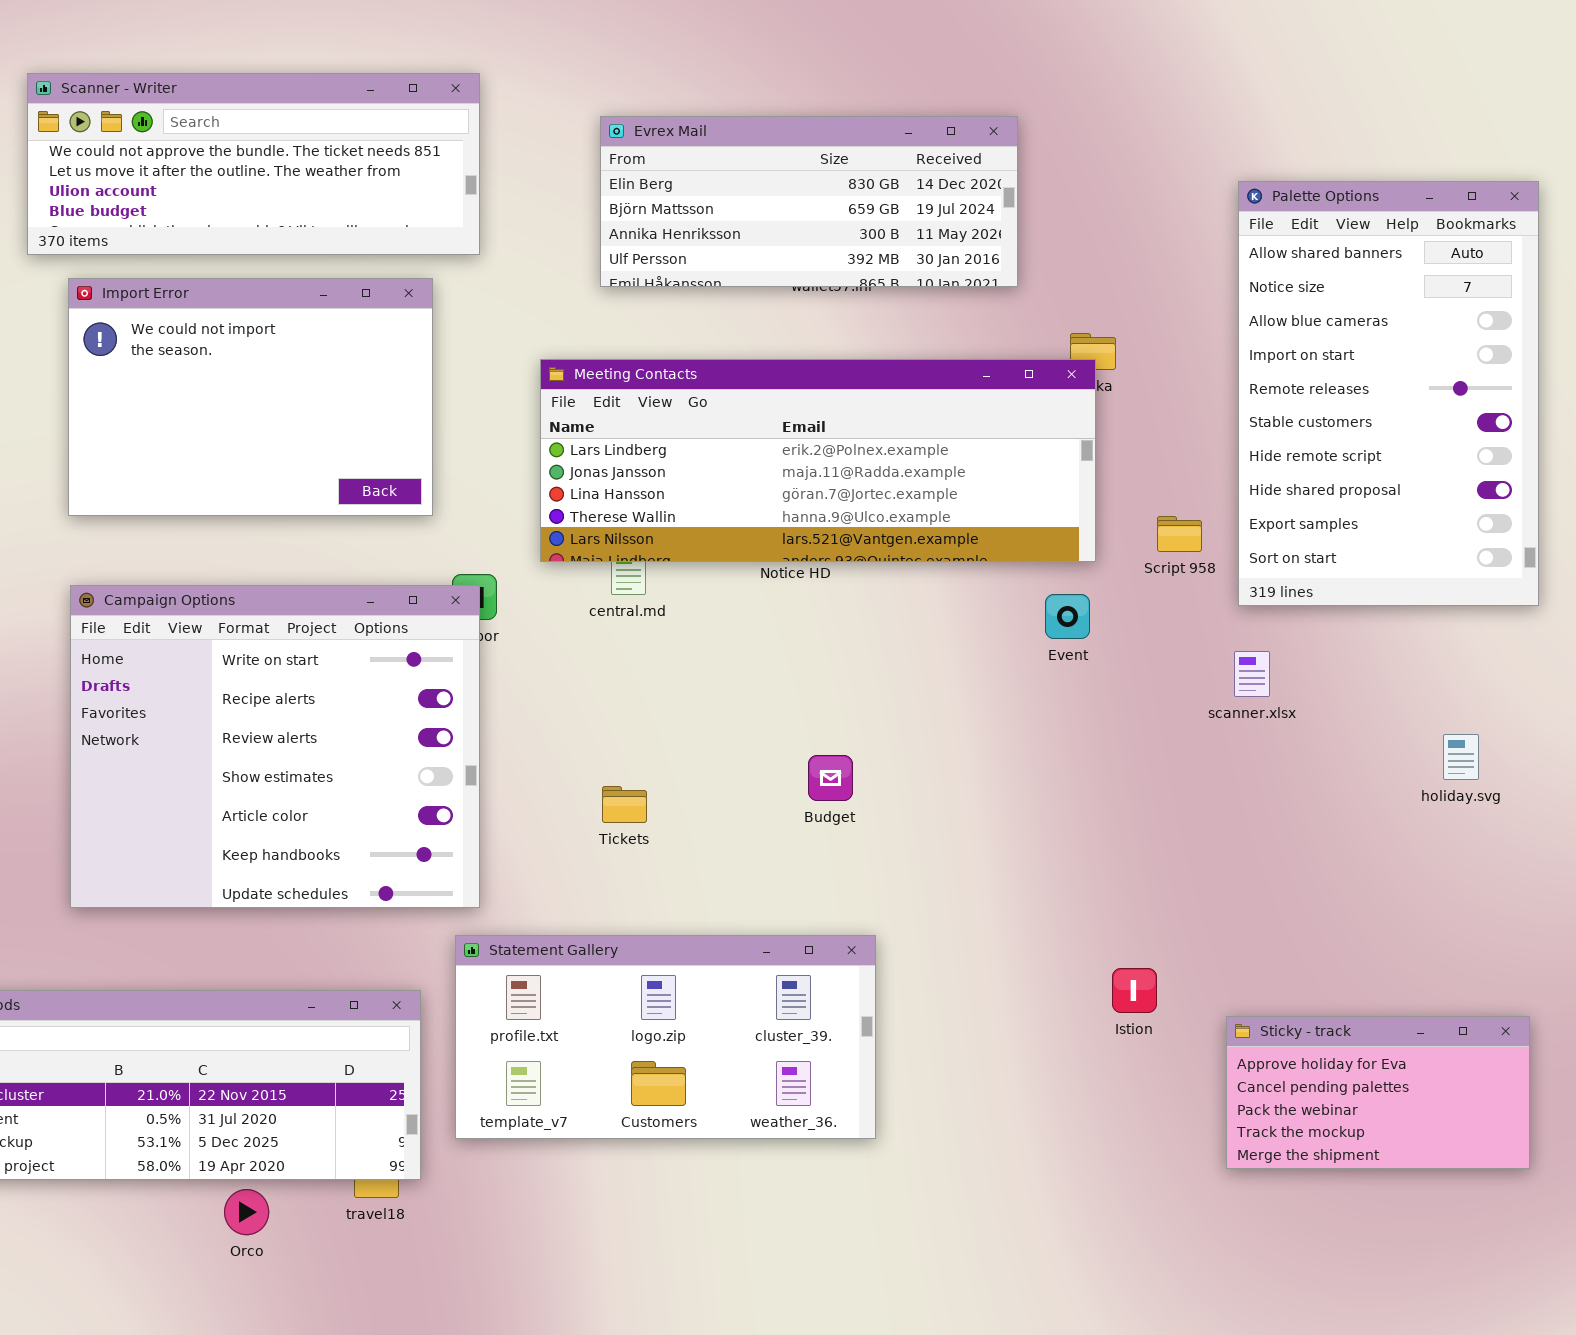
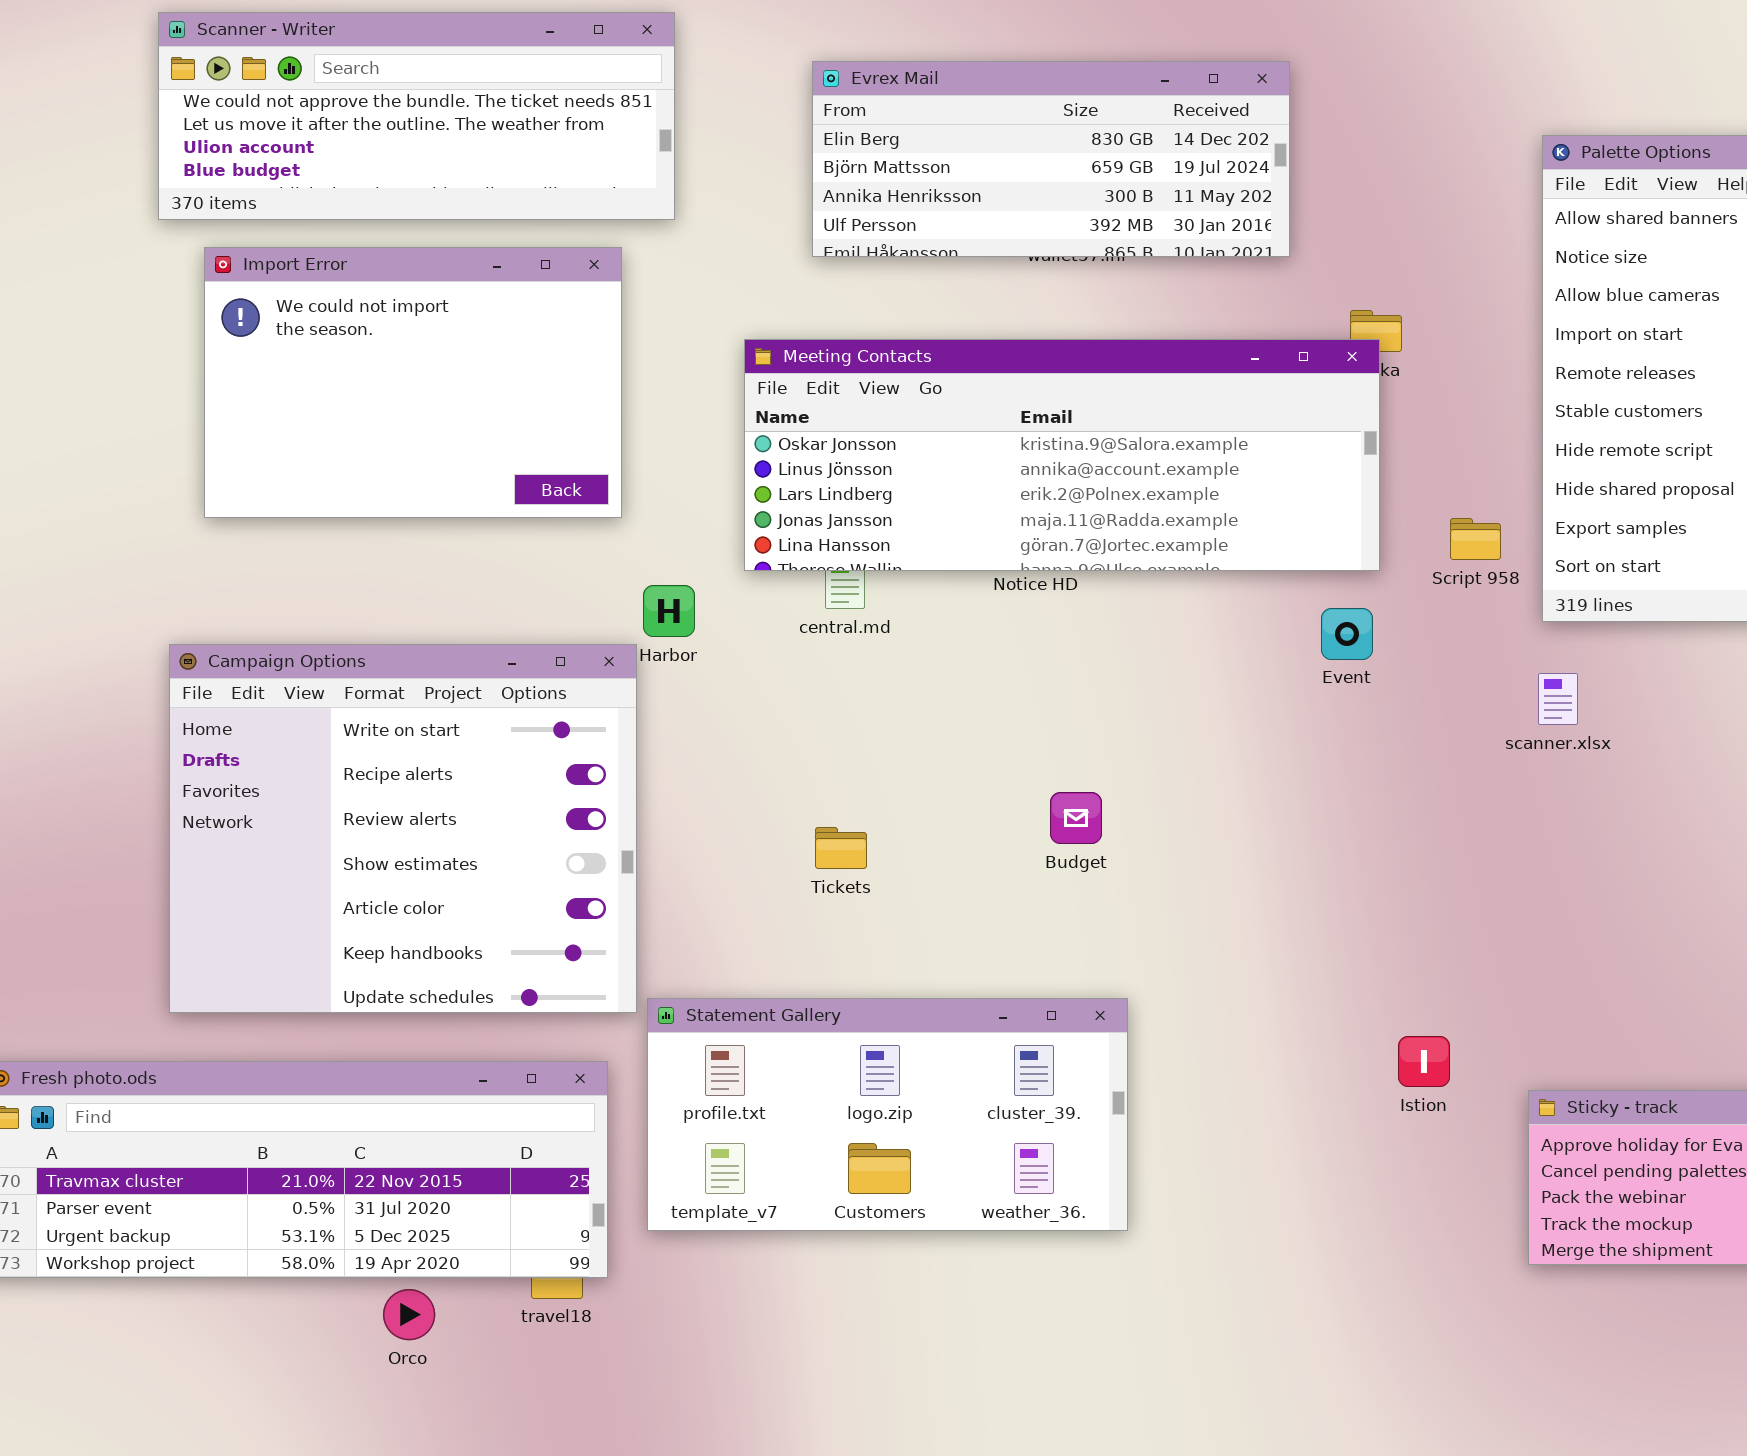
Meeting Contacts: [540,359,1096,562] -> [744,339,1380,571], scrolled up 2 rows
Campaign Options: [70,585,480,908] -> [169,644,637,1013], moved

